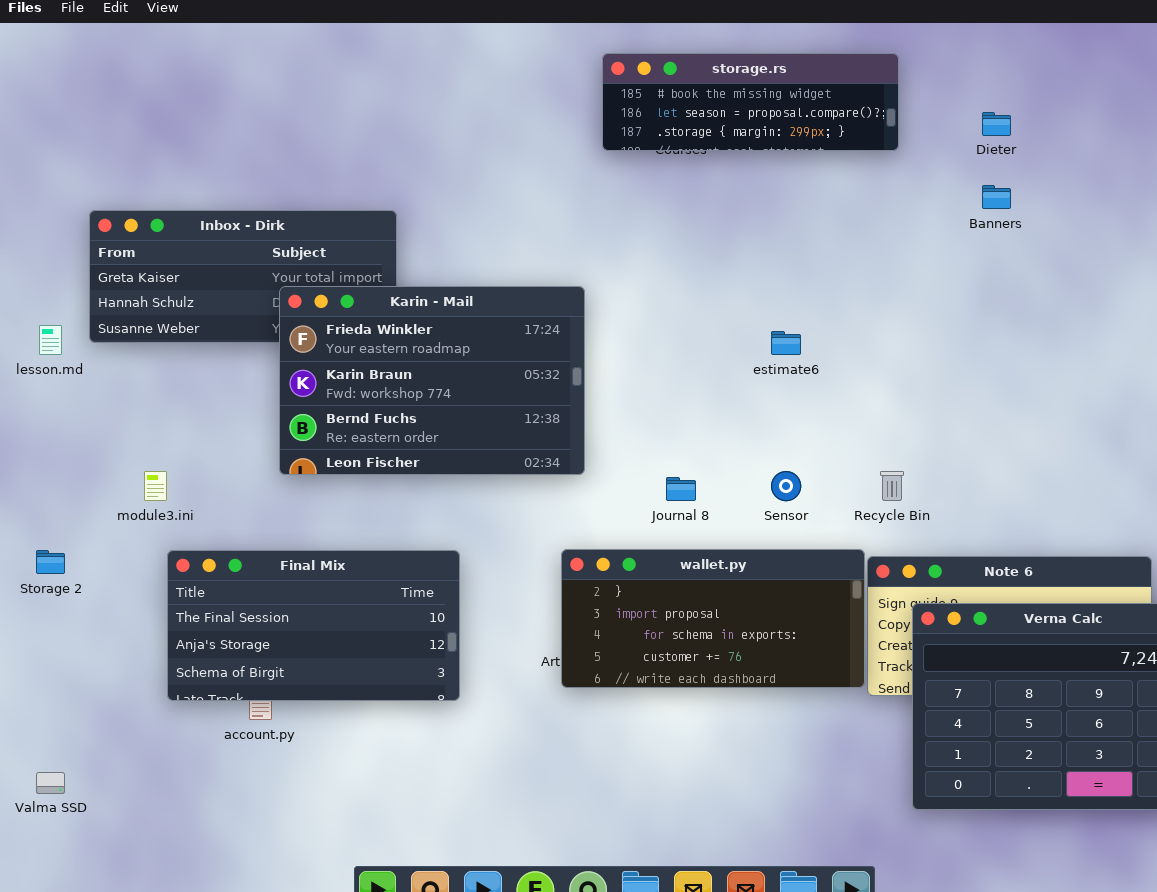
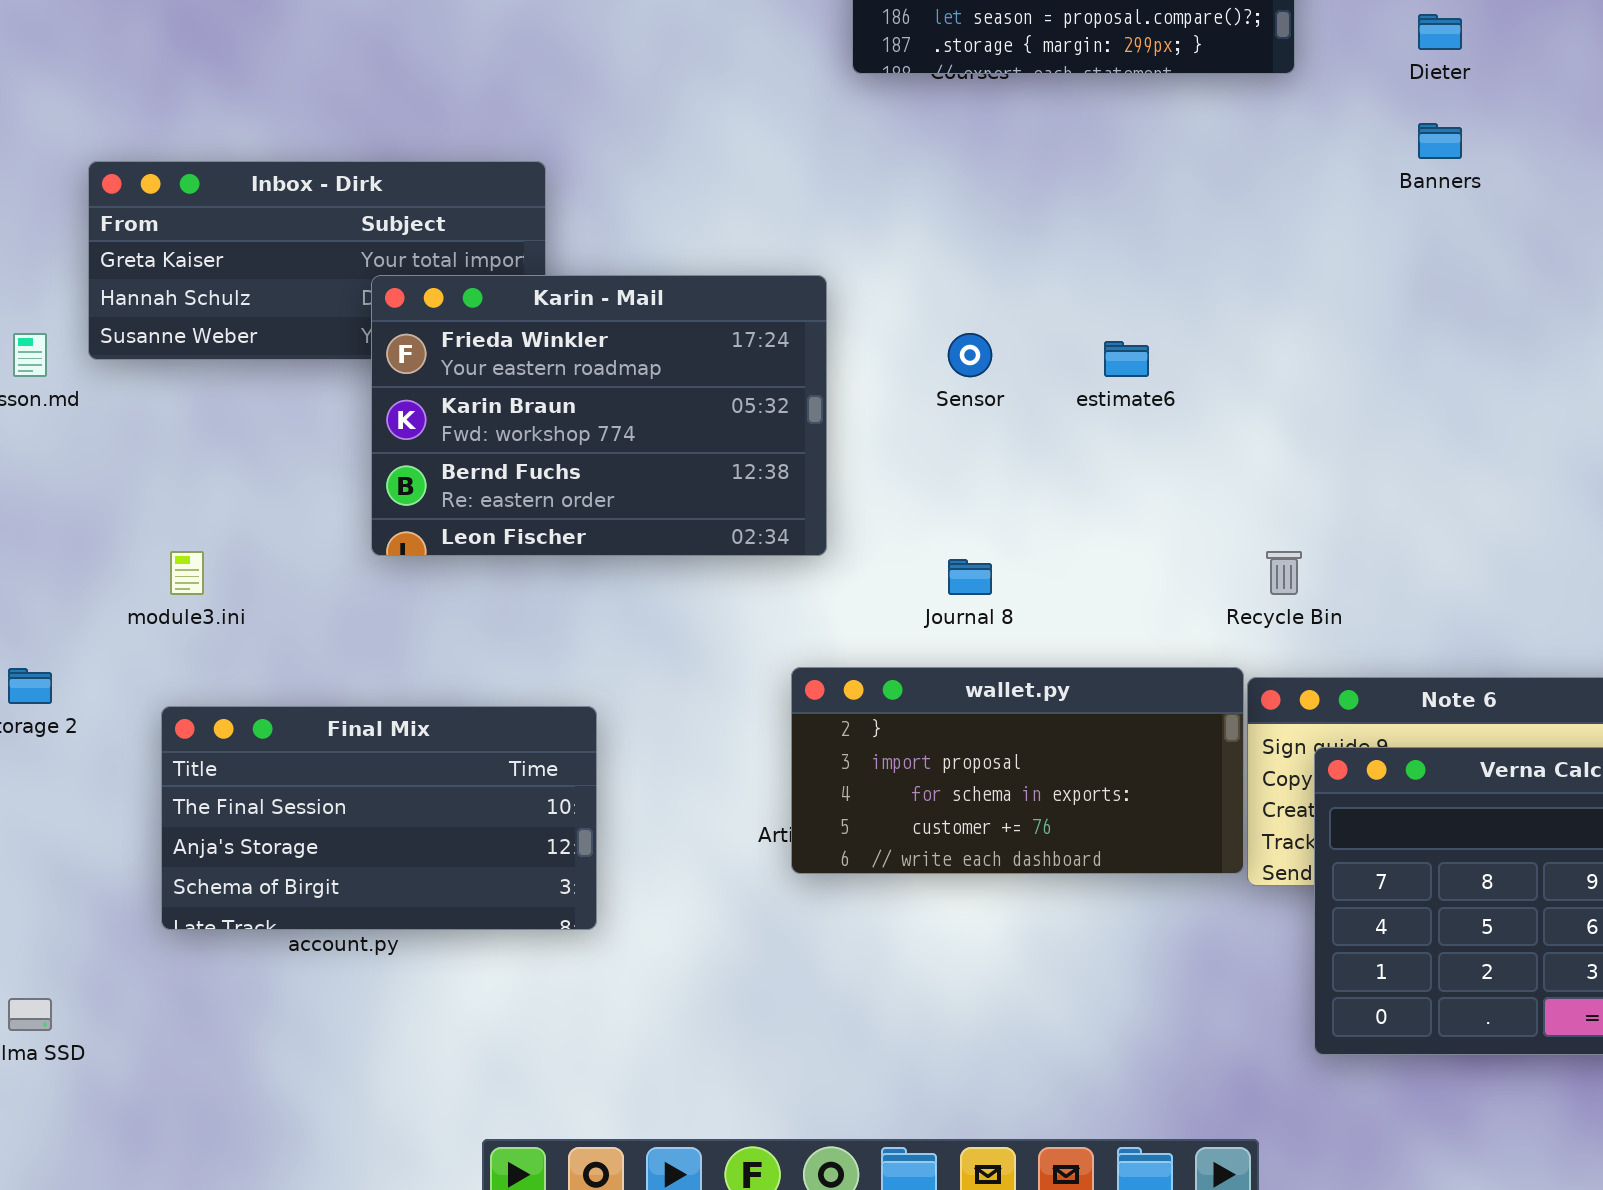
Sensor: [771,471,801,501] -> [948,333,992,377], moved
Final Mix: [167,550,460,701] -> [161,706,597,930], moved

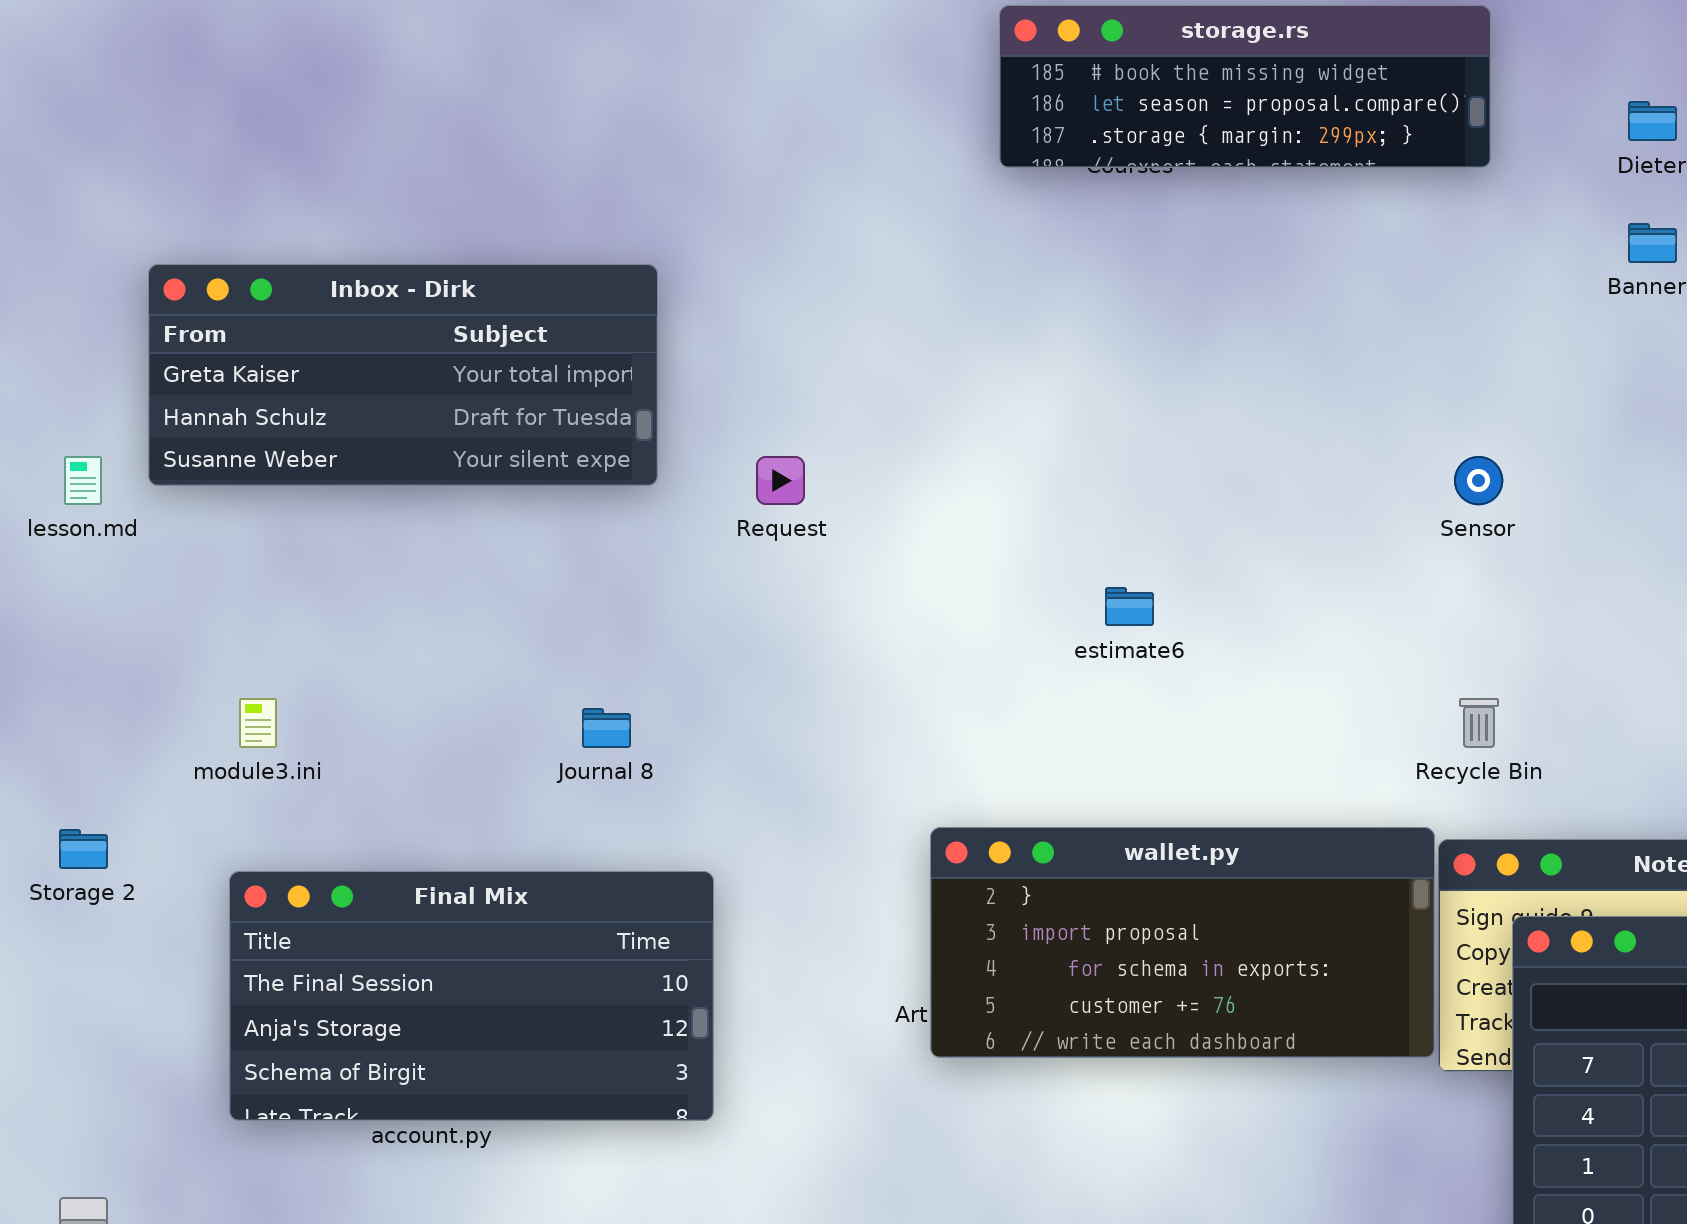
Karin - Mail: [371,275,827,556] -> none, closed
Sensor: [948,333,992,377] -> [1454,456,1503,505], moved
estimate6: [1104,341,1149,377] -> [1105,587,1154,626], moved
Journal 8: [948,559,992,595] -> [582,708,631,748], moved

